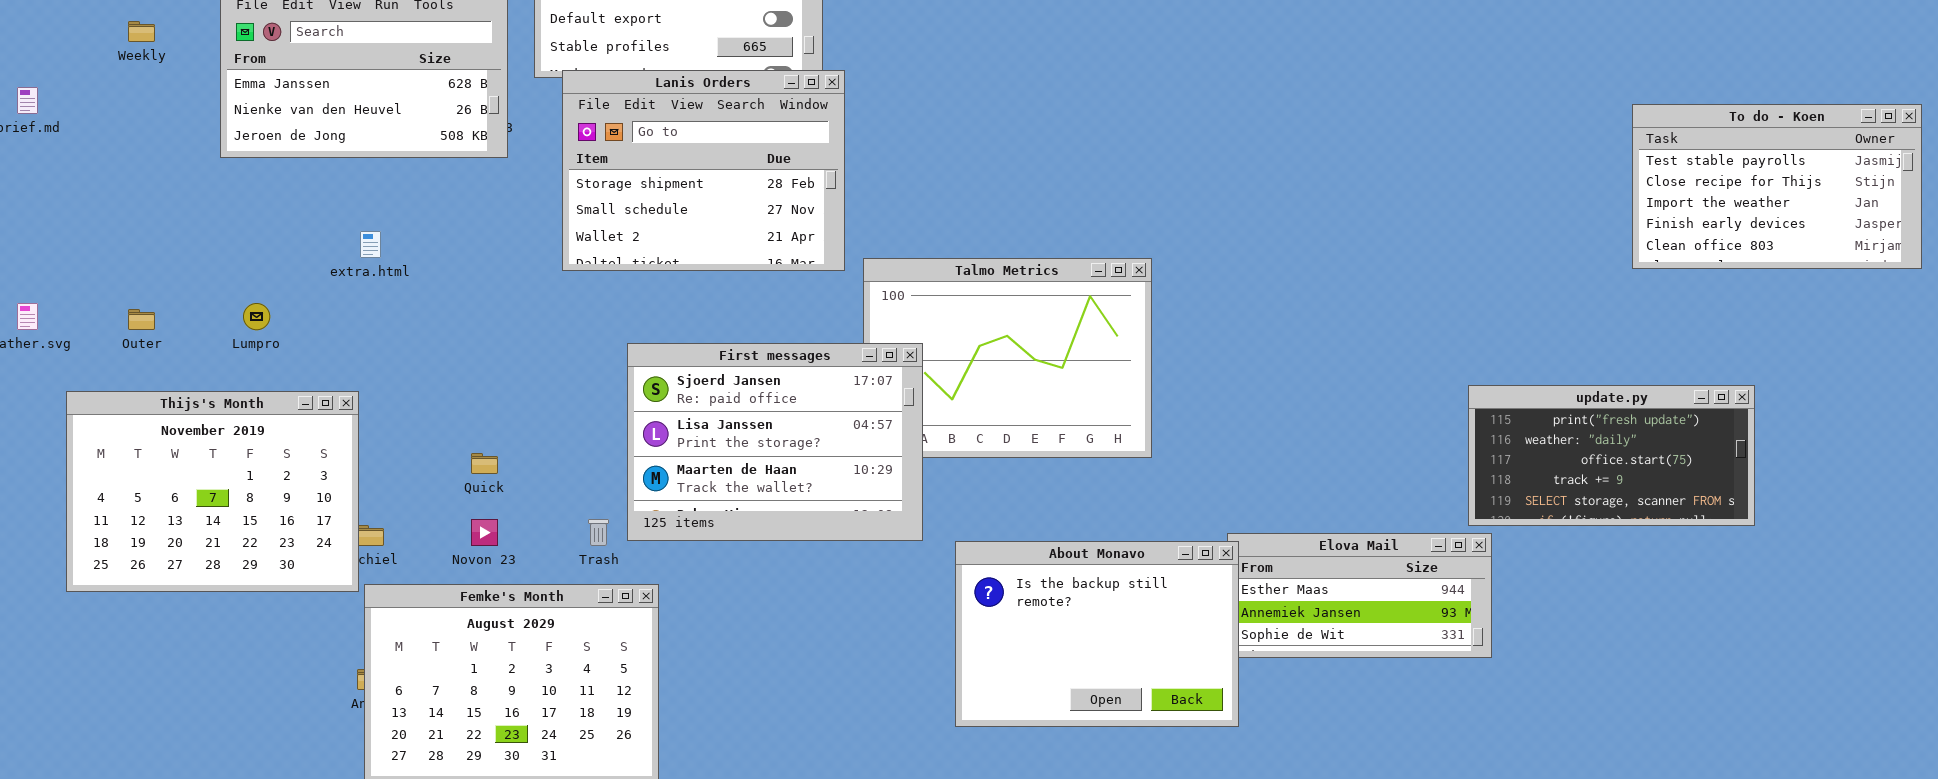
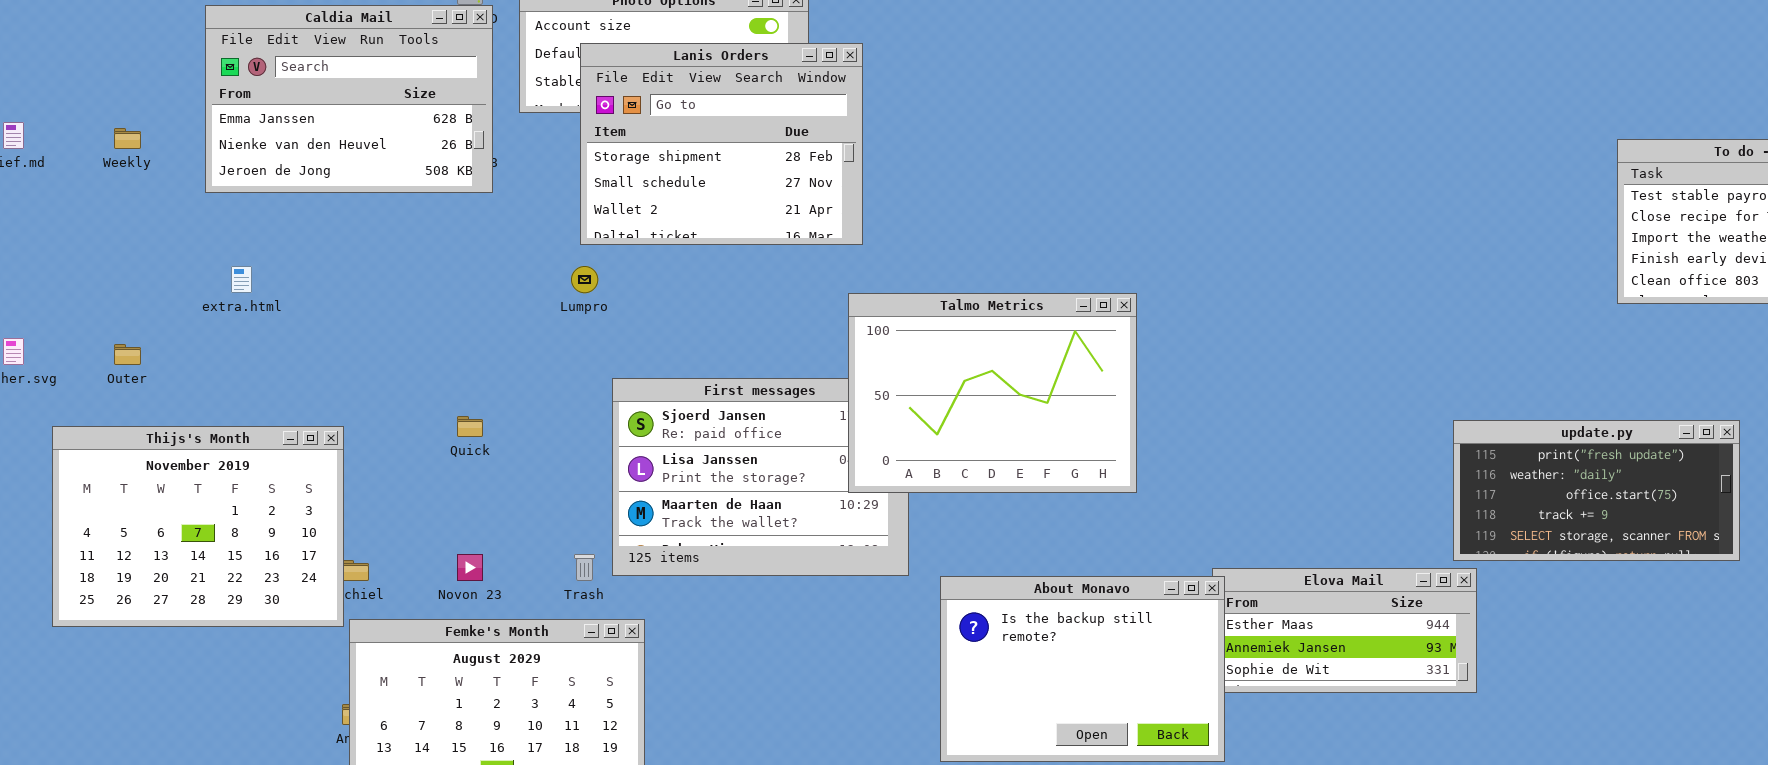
Weekly: [128,21,155,42] -> [114,128,141,149], moved
Lanis Orders: [562,70,845,271] -> [580,43,863,245], moved
extra.html: [360,231,381,258] -> [231,266,252,293], moved
Talmo Metrics: [863,258,1152,458] -> [848,293,1137,493], raised
Lumpro: [243,303,270,330] -> [571,266,598,293], moved
Quick: [471,453,498,474] -> [457,416,483,437], moved

